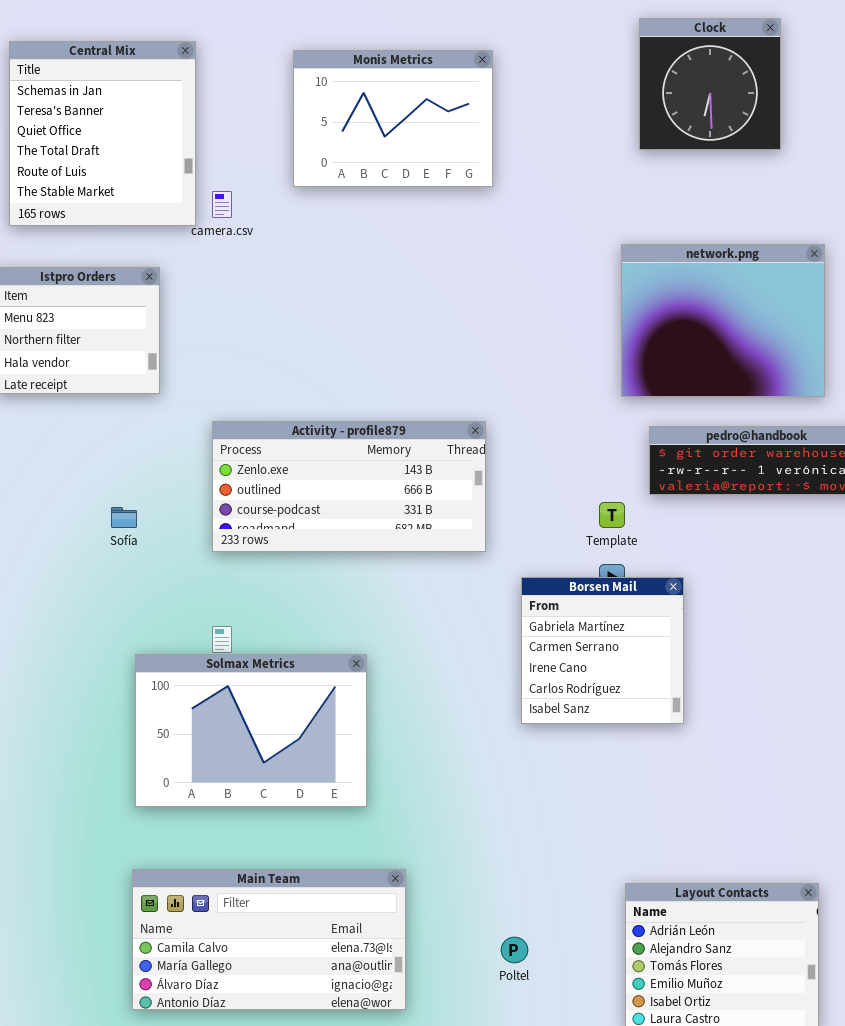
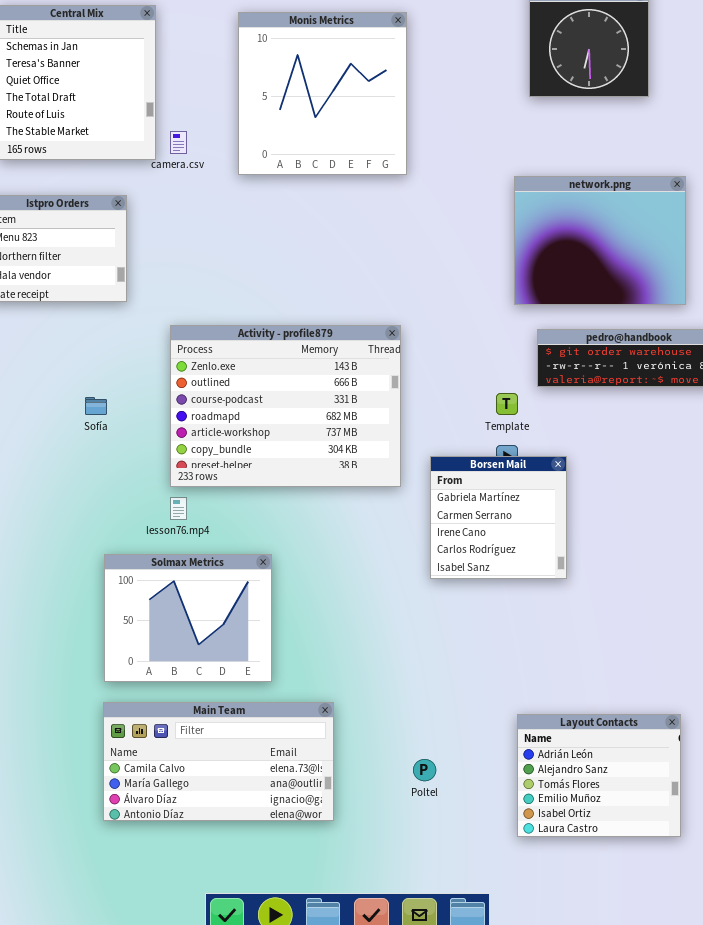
Monis Metrics: [293,50,493,187] -> [238,12,407,175], resized
Activity - profile879: [212,421,486,552] -> [170,325,401,487], resized
Solmax Metrics: [135,654,367,807] -> [104,554,272,682], moved, resized

